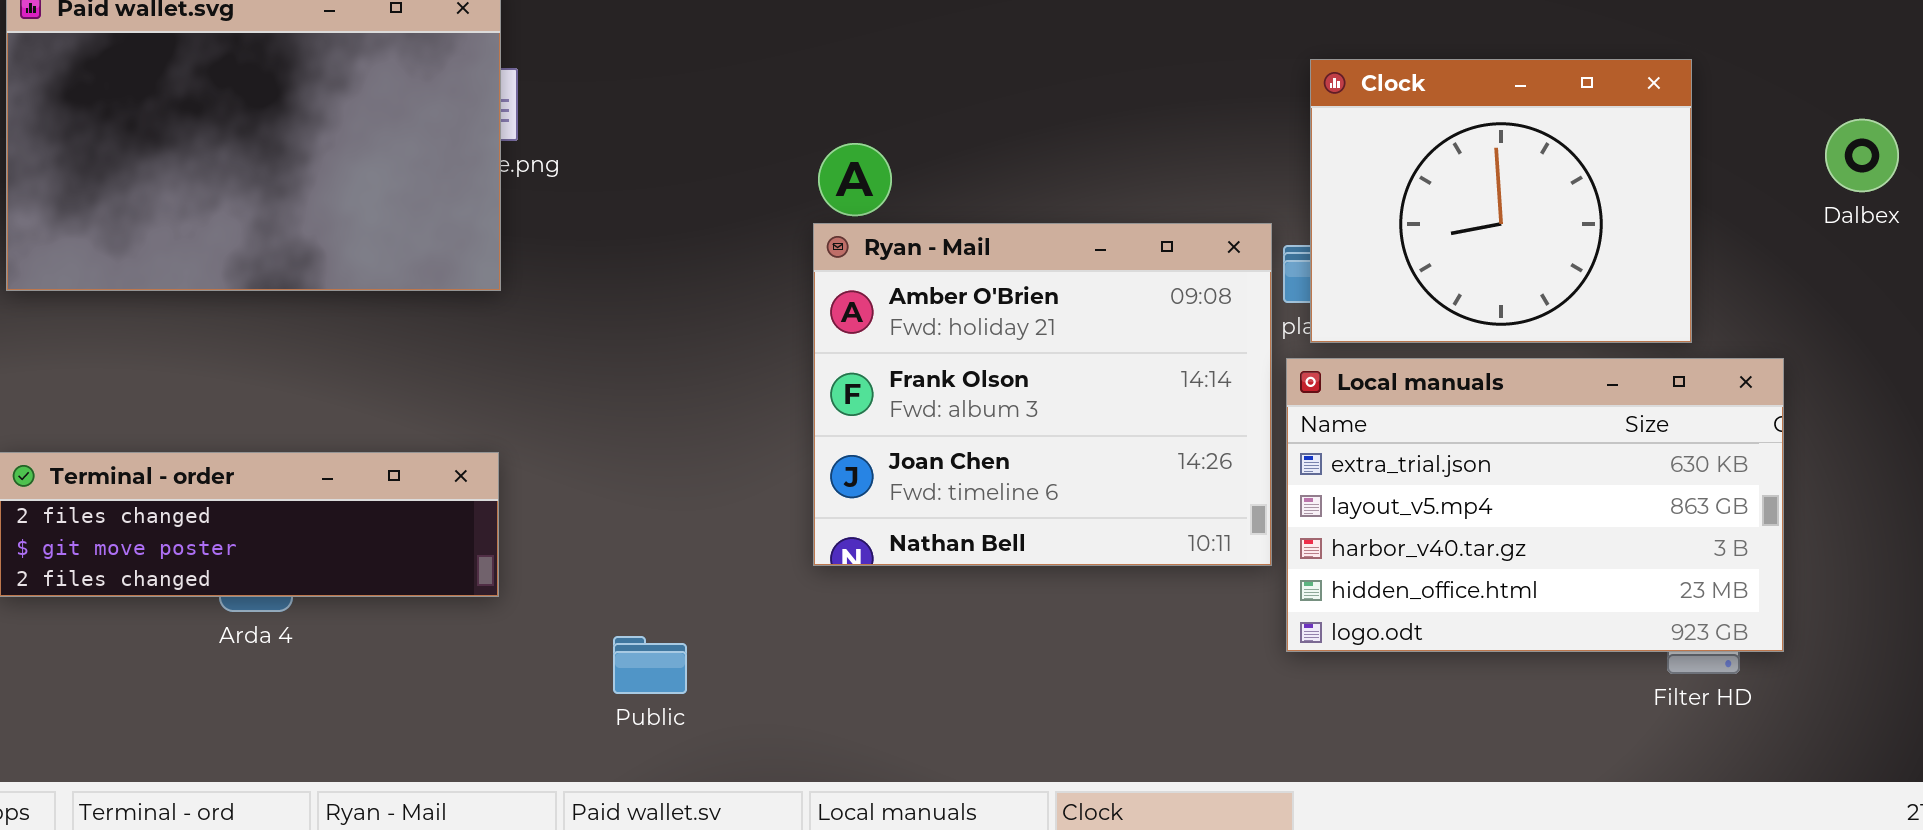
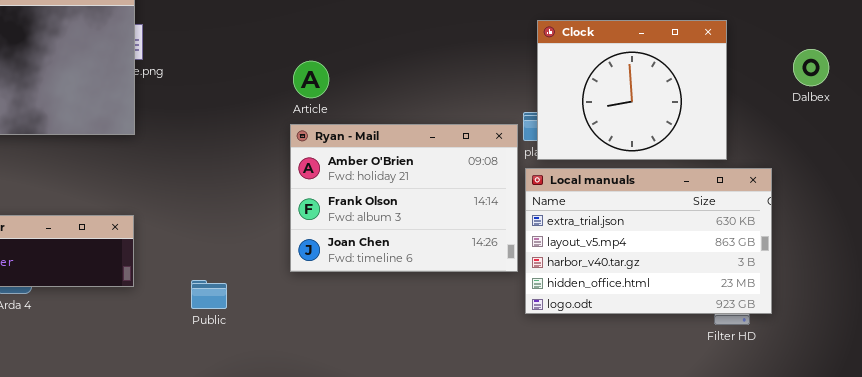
Ryan - Mail: [813,223,1272,566] -> [290,124,518,272], resized
Public: [613,636,687,694] -> [191,280,227,309], moved

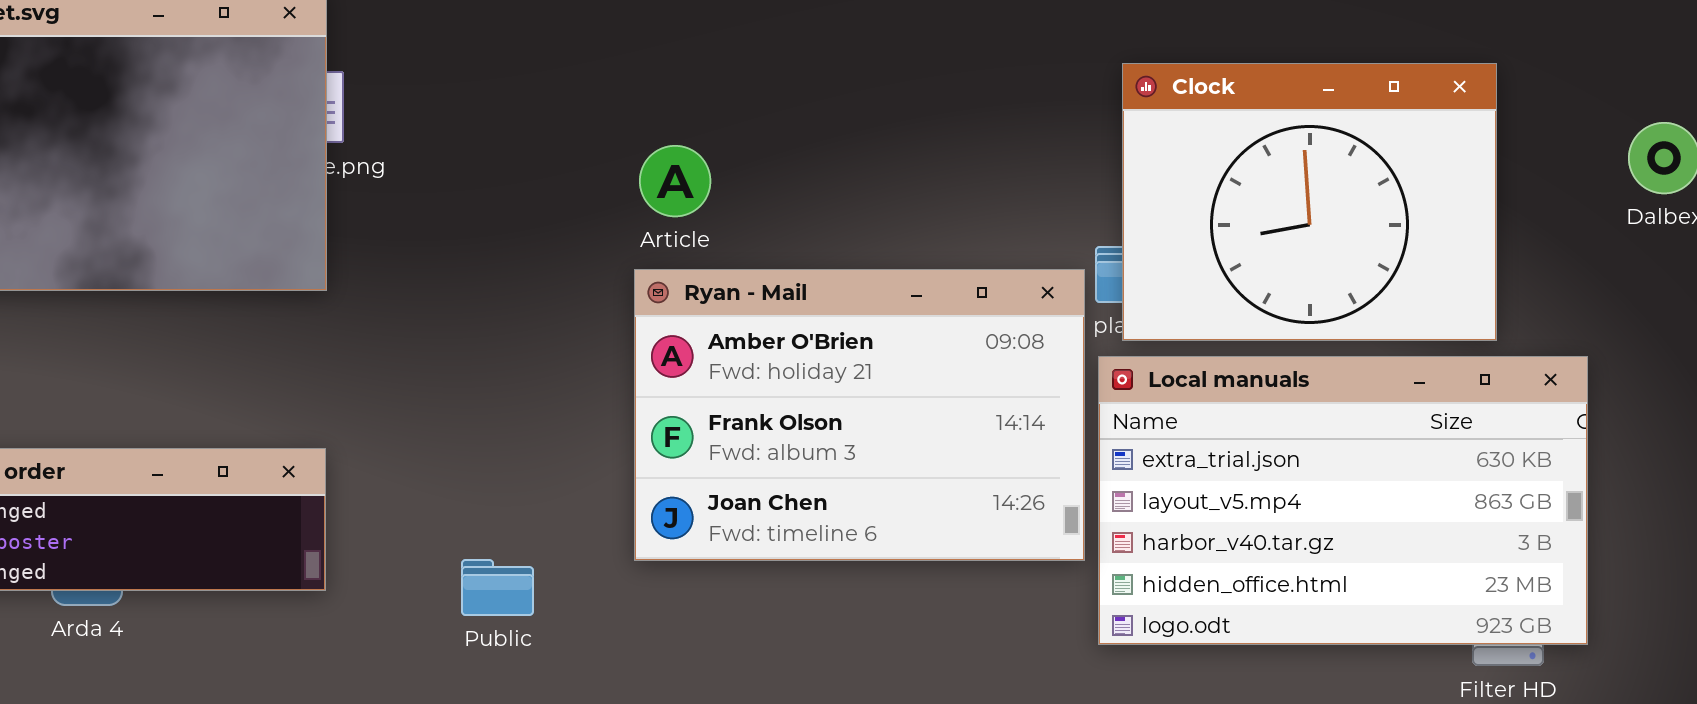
Public: [191,280,227,309] -> [461,559,534,616], moved

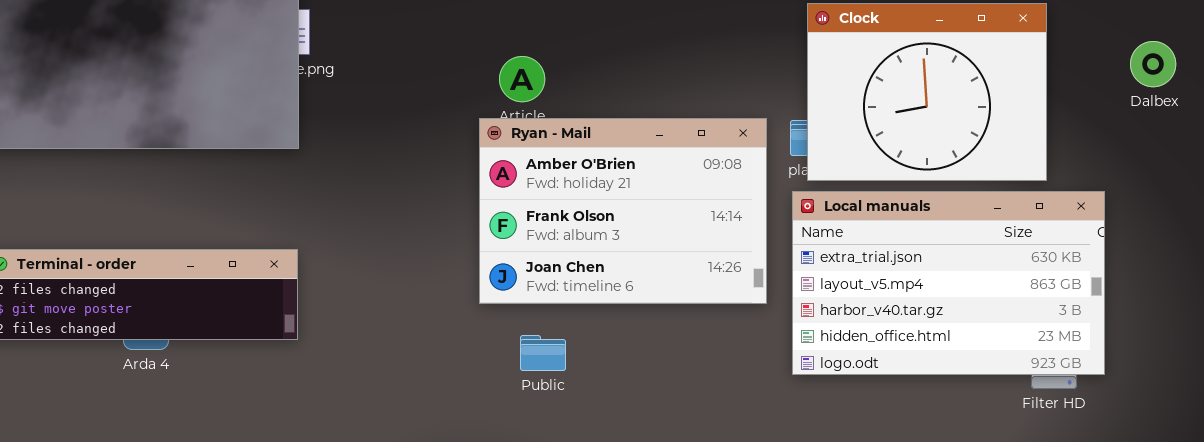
Ryan - Mail: [634,269,1085,561] -> [479,118,767,304], moved
Public: [461,559,534,616] -> [520,335,566,371], moved

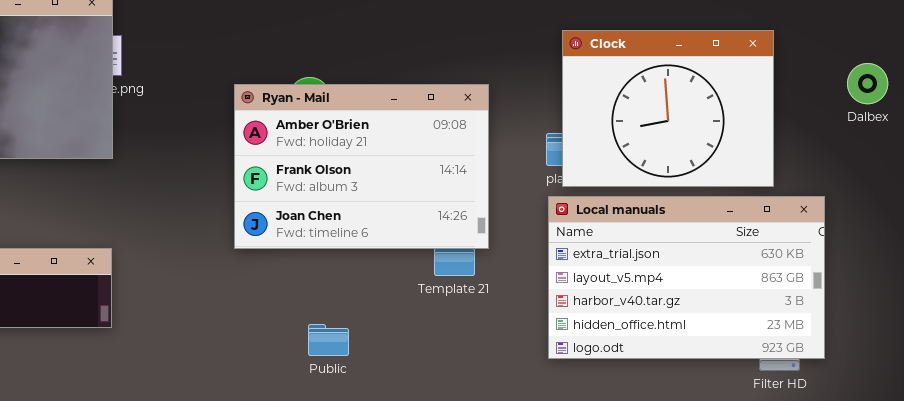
Ryan - Mail: [479,118,767,304] -> [234,84,489,249], moved

